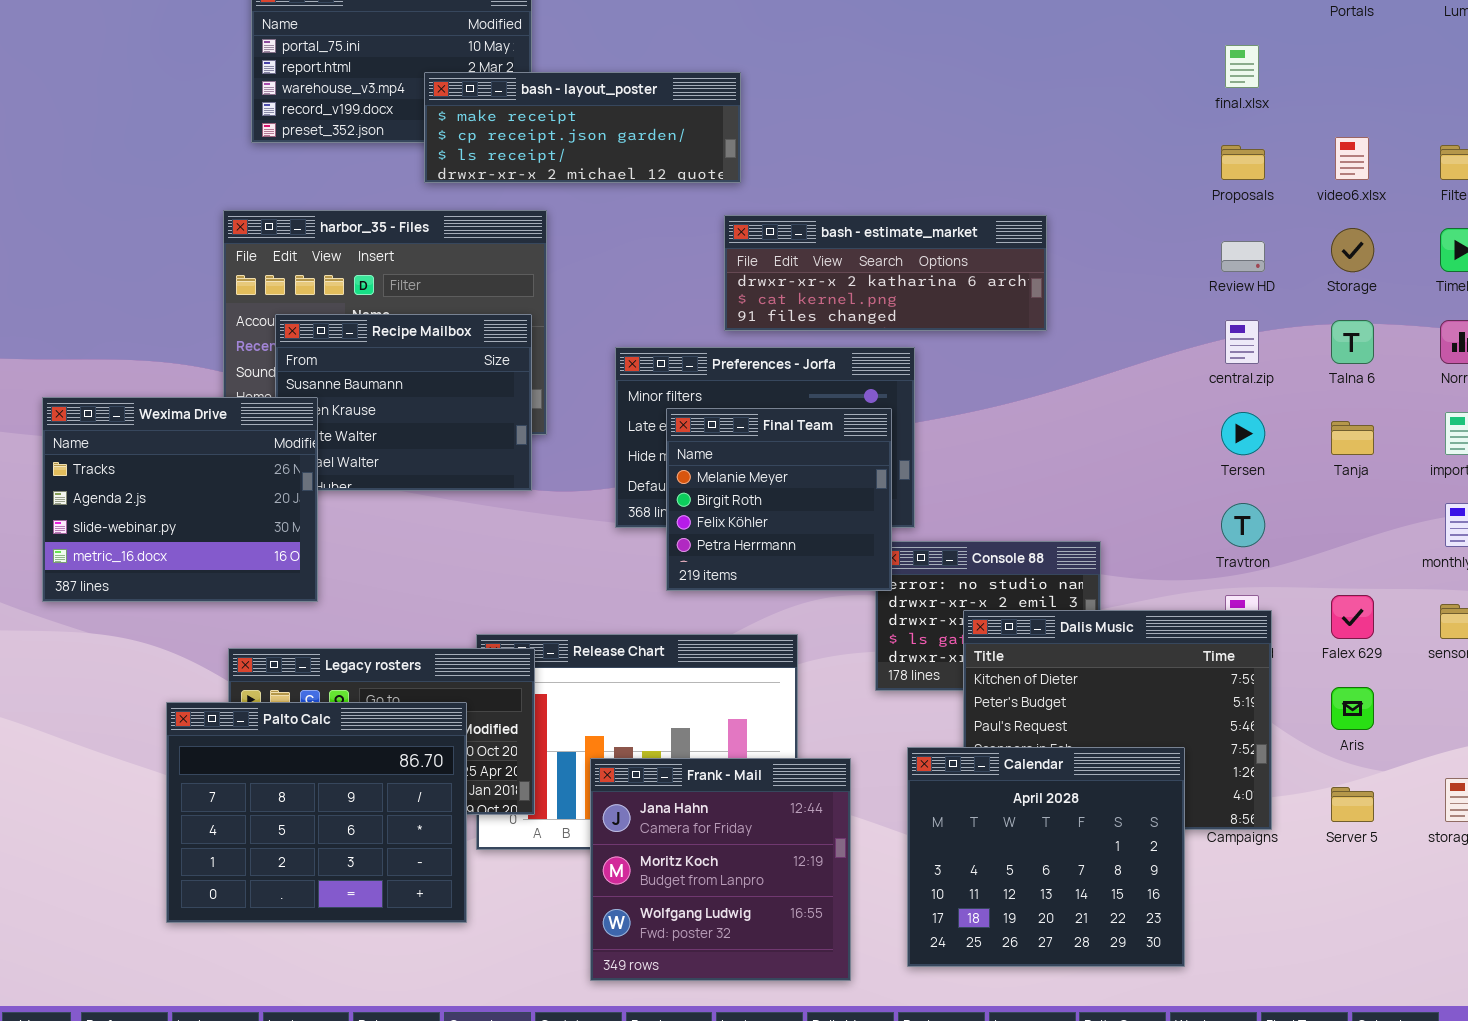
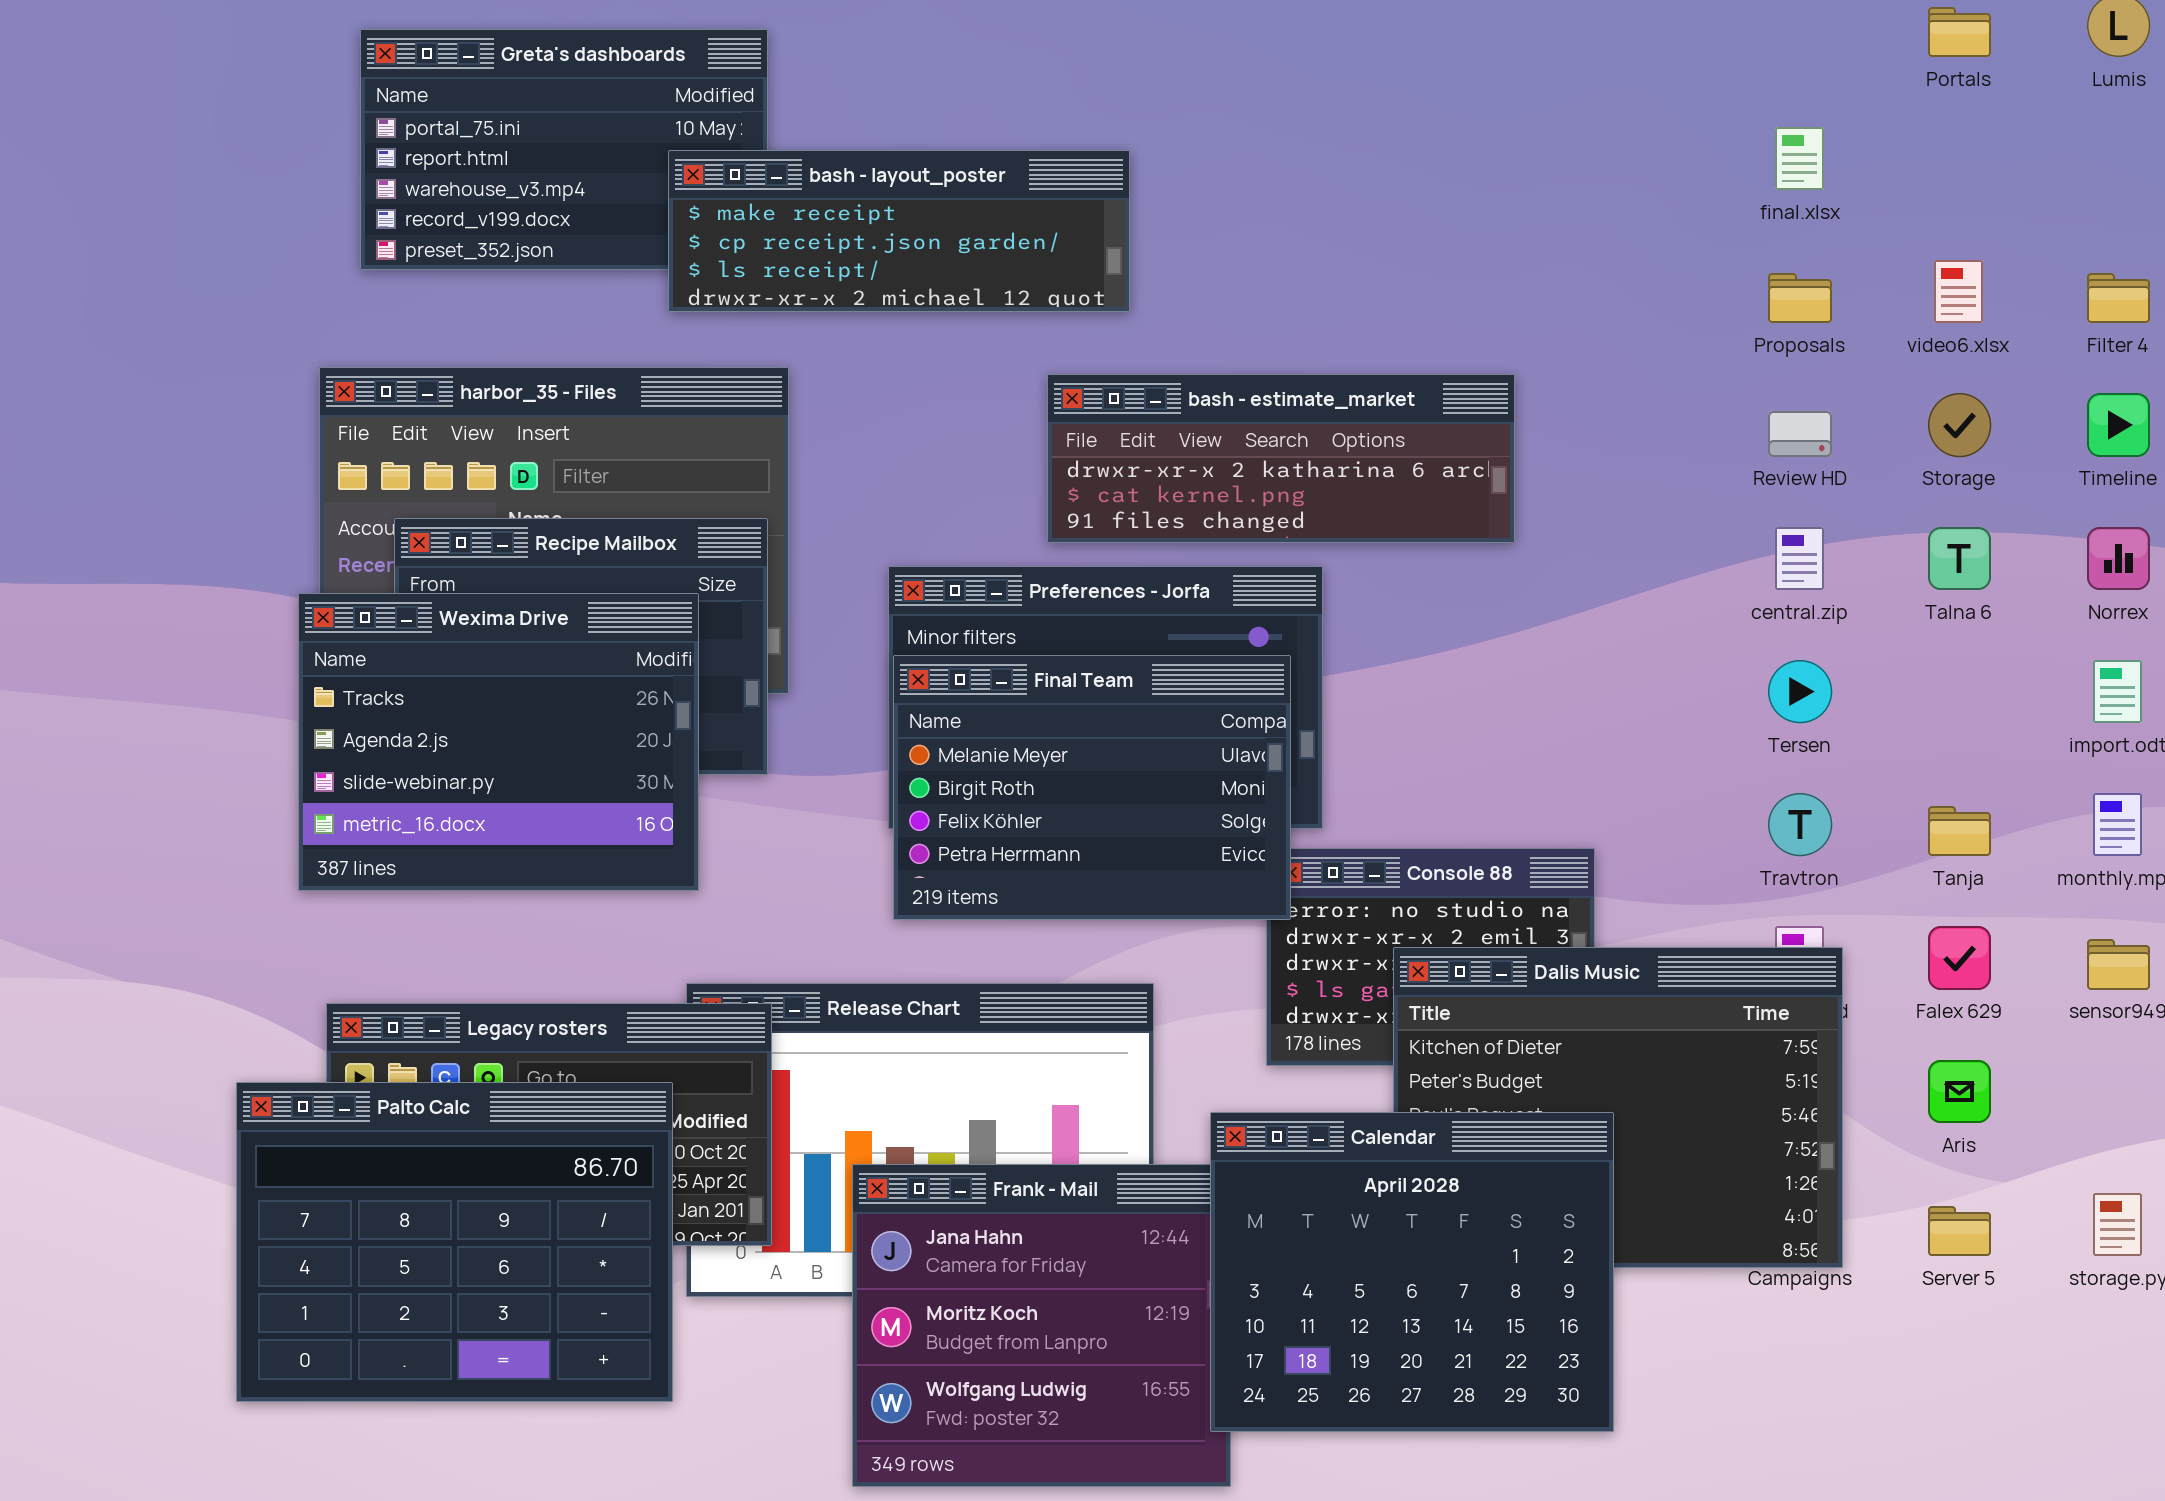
bash - layout_poster: [424,72,741,183] -> [668,150,1130,312], moved
Wexima Drive: [42,397,318,602] -> [298,593,699,891], moved
Final Team: [666,408,892,591] -> [893,655,1291,920], resized
Tanja: [1331,421,1374,455] -> [1928,806,1991,856], moved
Calendar: [907,747,1185,967] -> [1210,1112,1614,1432], moved

